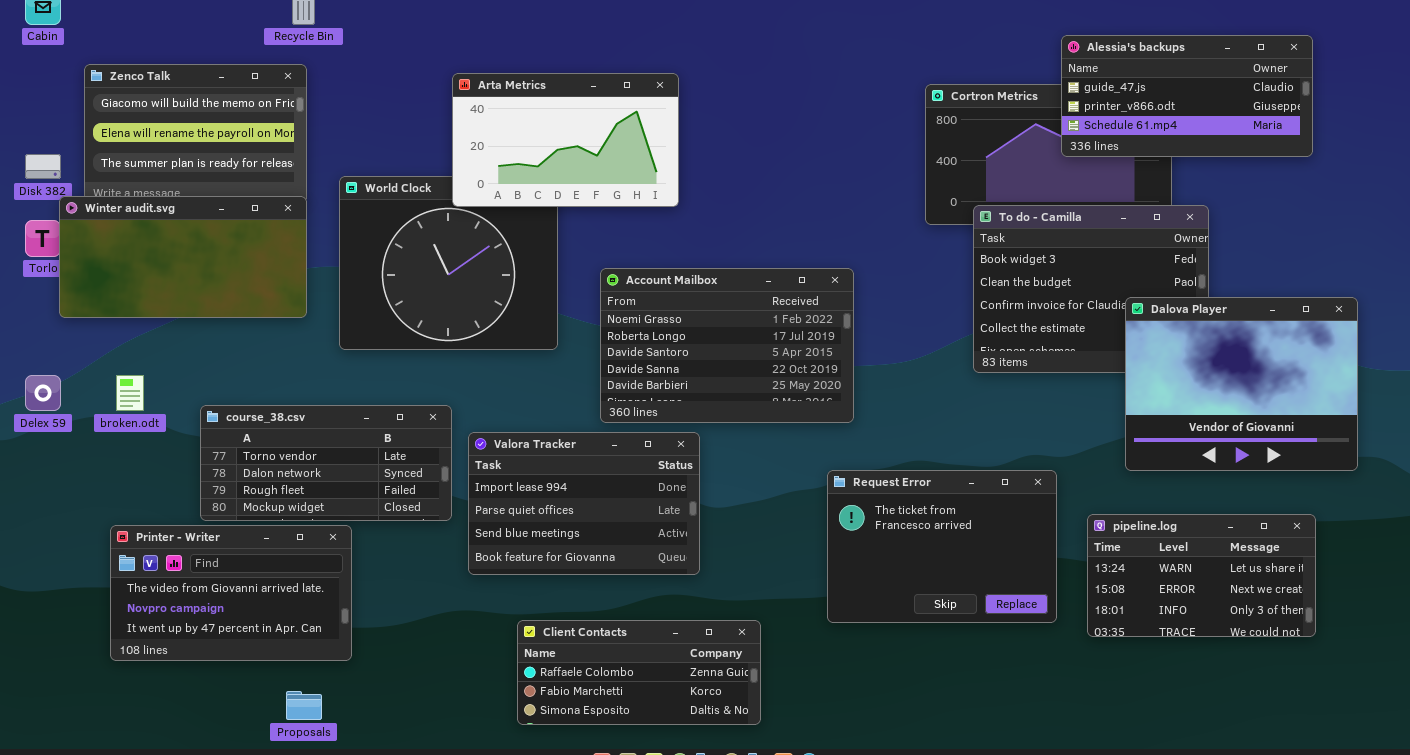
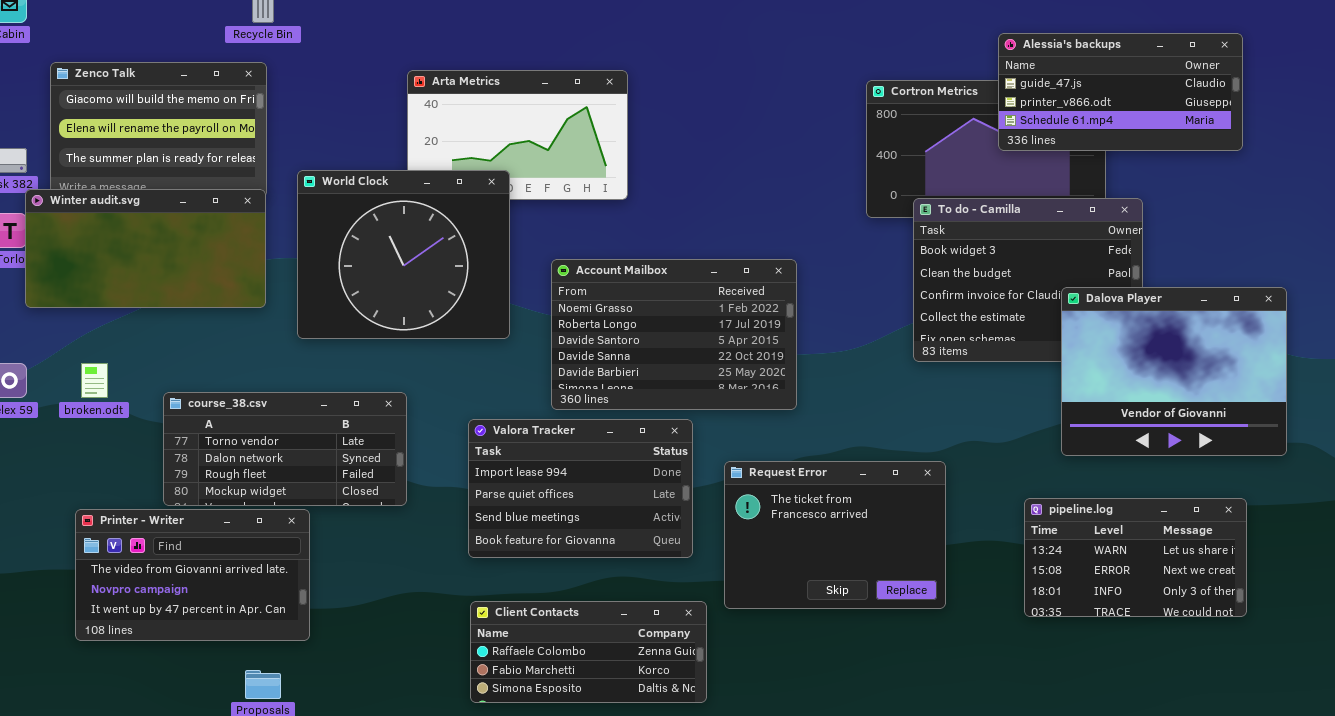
World Clock: [339,176,558,350] -> [297,170,510,339], raised
Valora Tracker: [468,432,700,575] -> [468,419,693,558], moved
Request Error: [827,470,1057,623] -> [724,461,946,609], moved

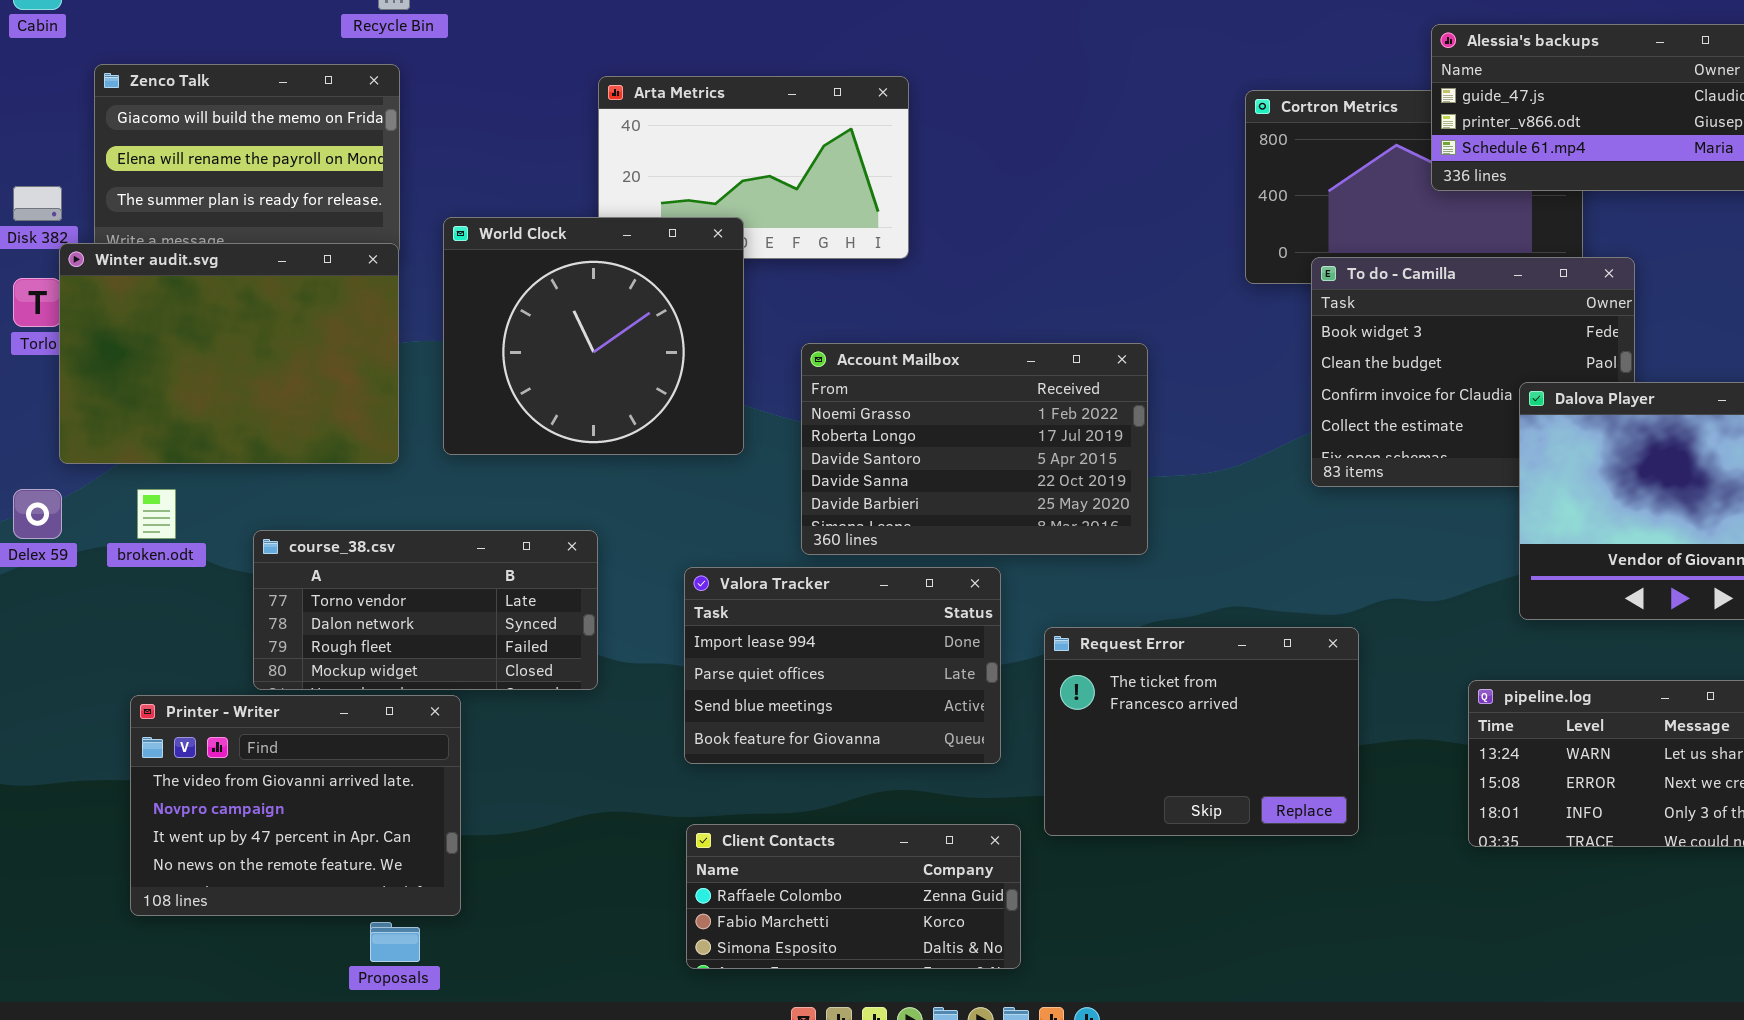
Winter audit.svg: [25,189,266,308] -> [59,243,399,464], resized
Printer - Writer: [75,509,310,641] -> [130,695,461,916], resized

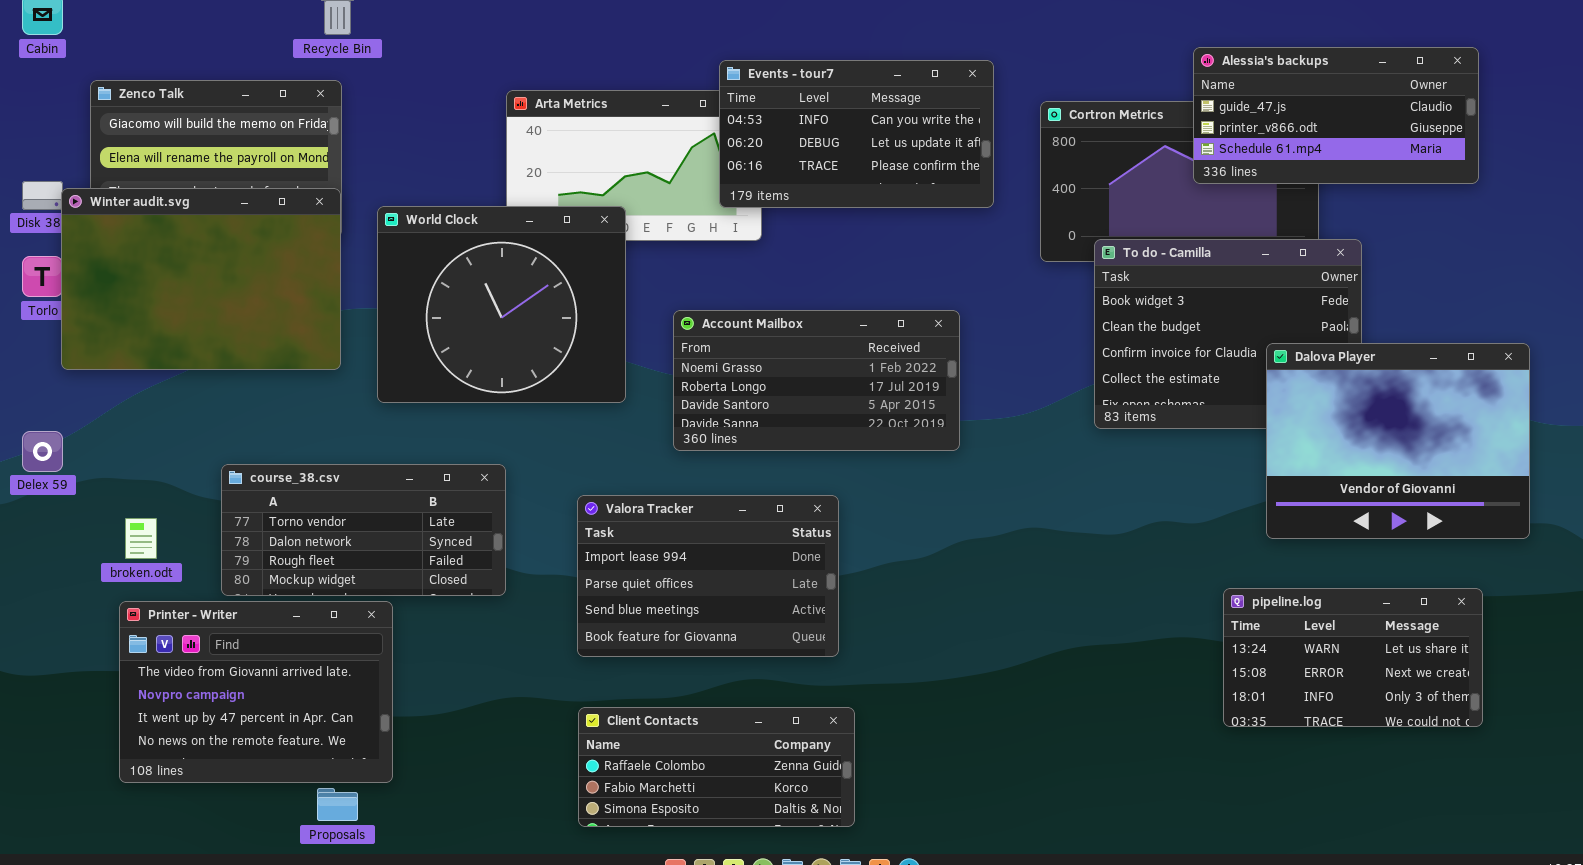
Events - tour7: none -> [719,60,994,208], opened
Winter audit.svg: [59,243,399,464] -> [61,188,341,370], moved
Account Mailbox: [801,343,1148,555] -> [673,310,960,451], resized
broken.odt: [137,489,176,539] -> [125,518,157,559], moved
Request Error: [1044,627,1359,836] -> none, closed

